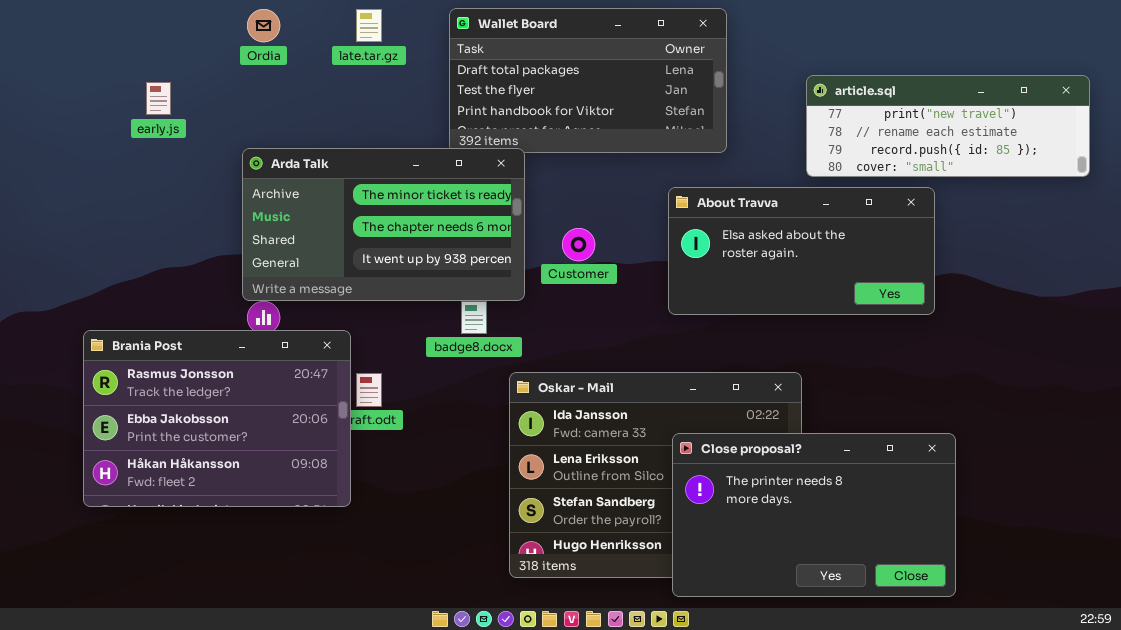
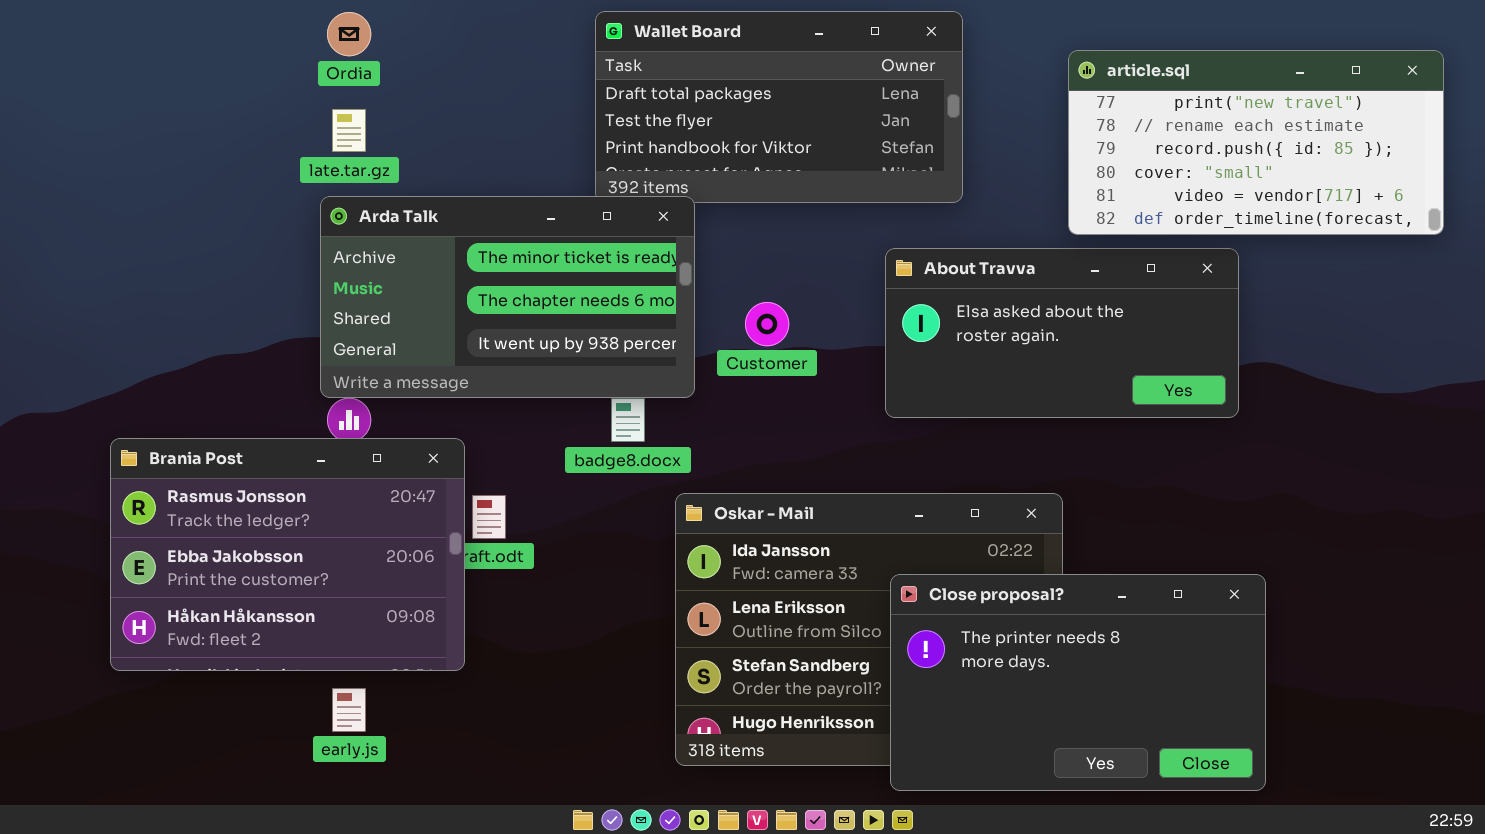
late.tar.gz: [356,9,382,42] -> [332,109,366,152], moved
article.sql: [806,75,1090,177] -> [1068,50,1444,235], resized
early.js: [146,82,171,115] -> [332,688,366,732], moved

